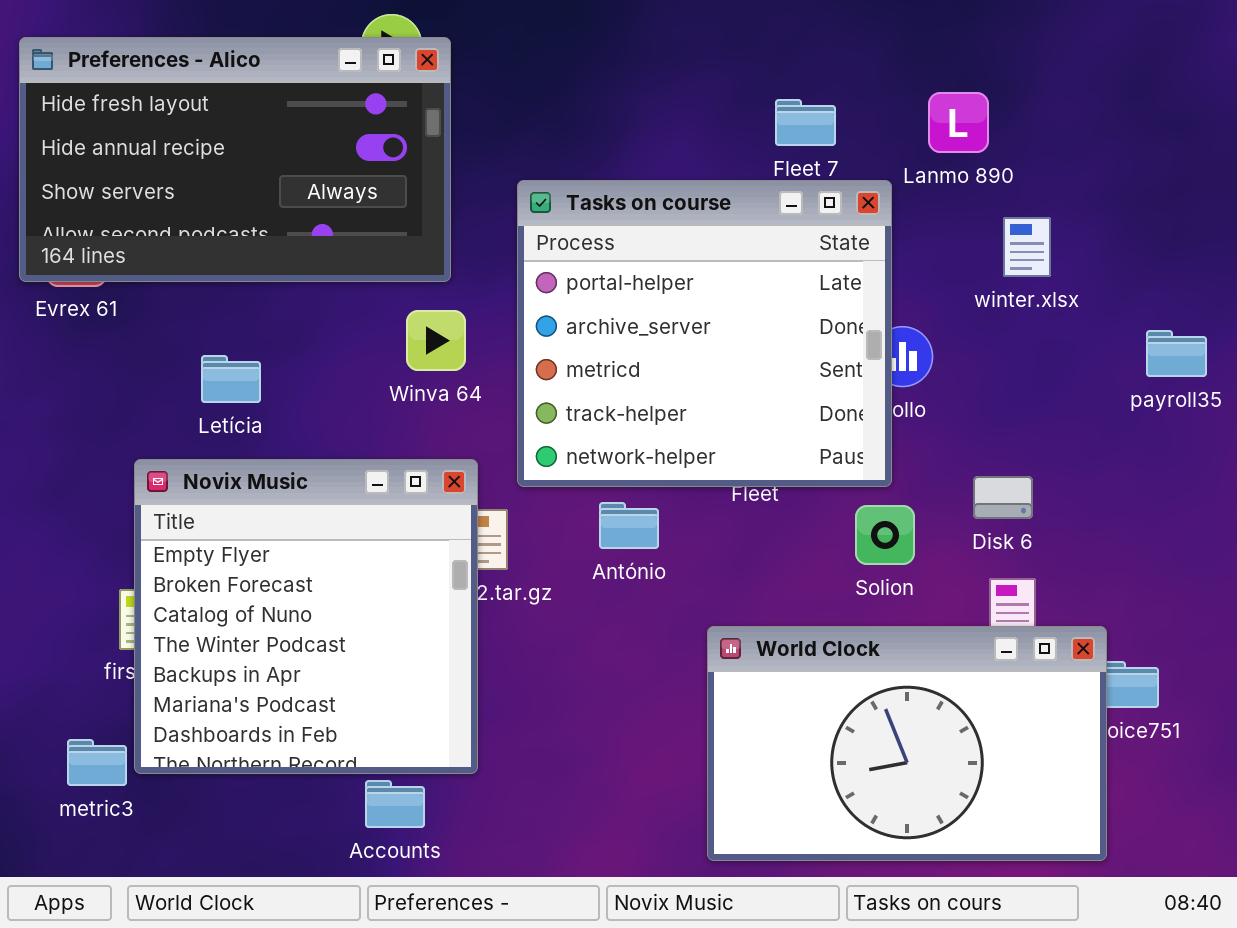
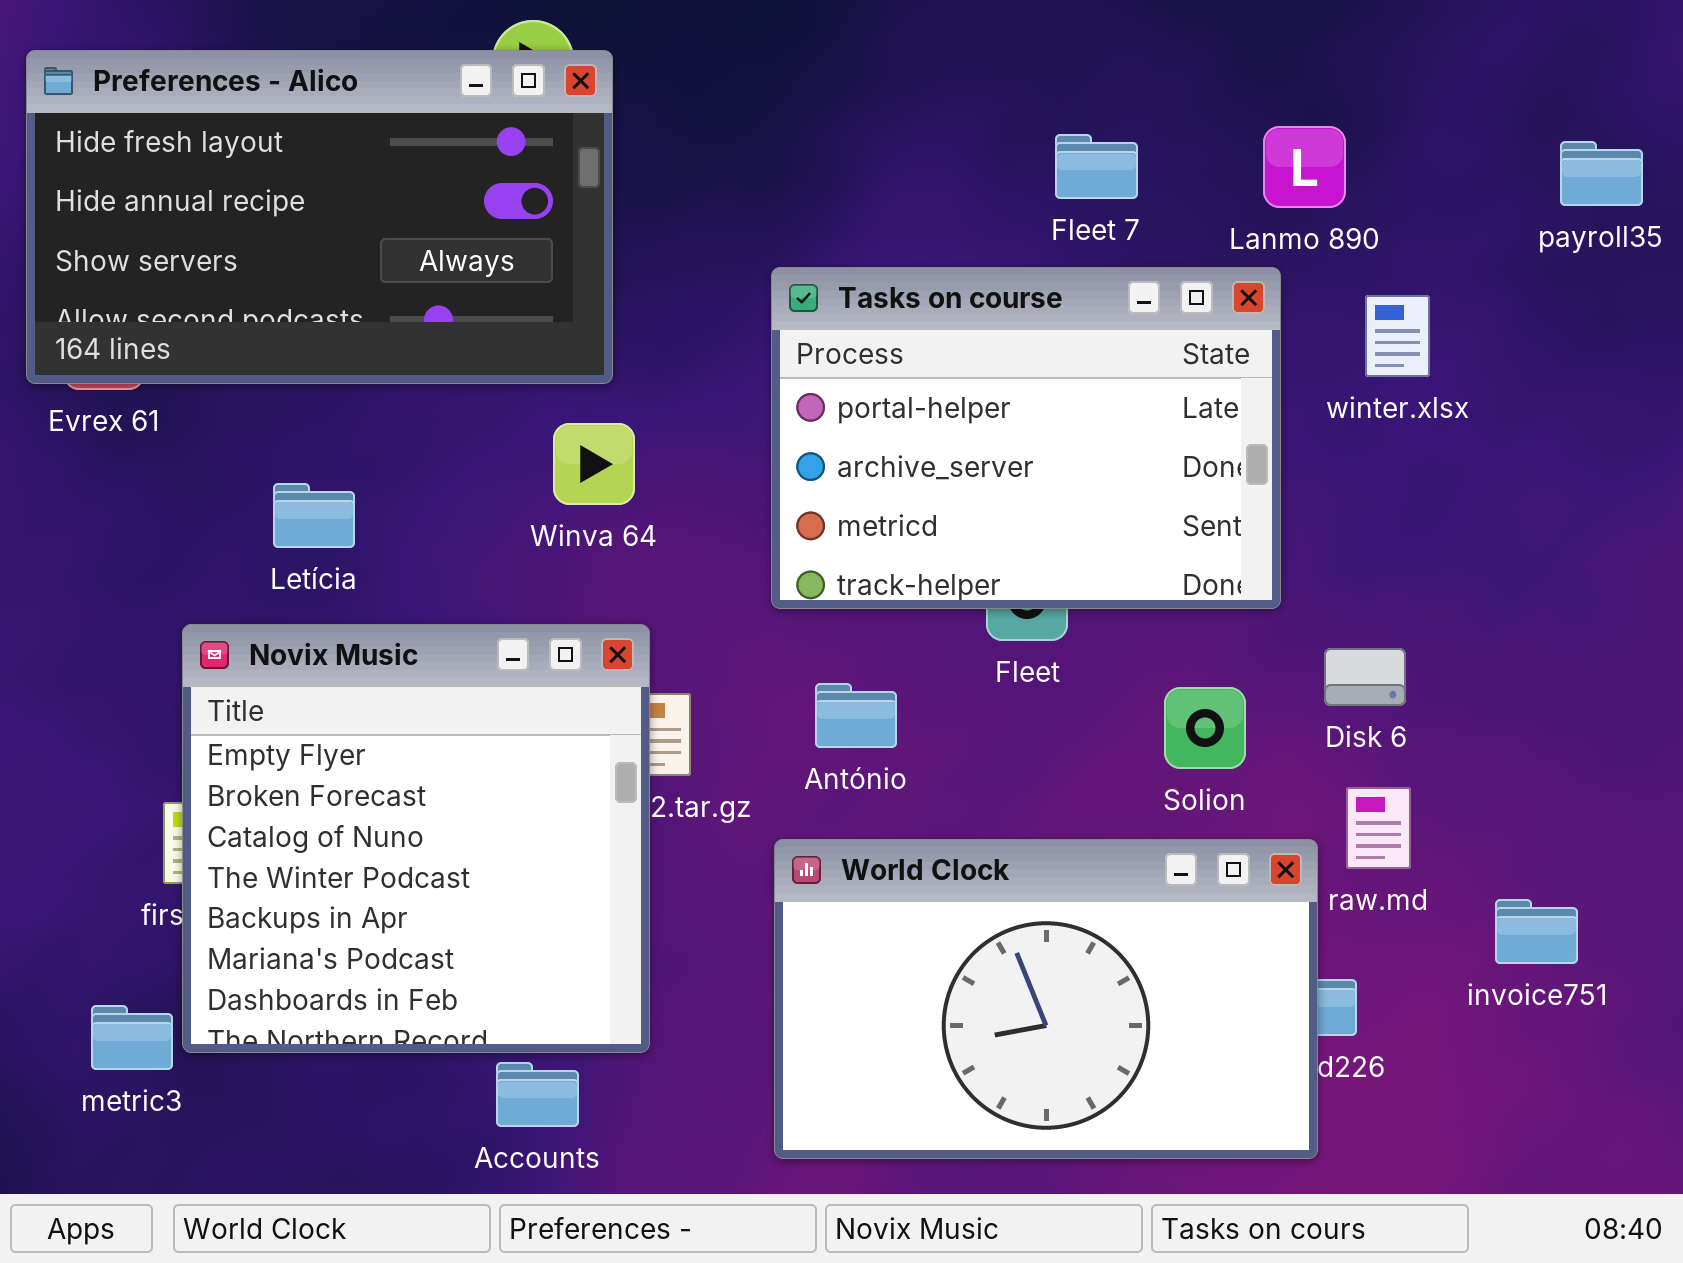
Tasks on course: [517,180,892,487] -> [771,267,1281,609], moved, resized
payroll35: [1146,330,1207,377] -> [1560,141,1643,206], moved
World Clock: [707,626,1107,861] -> [774,839,1318,1159], moved

